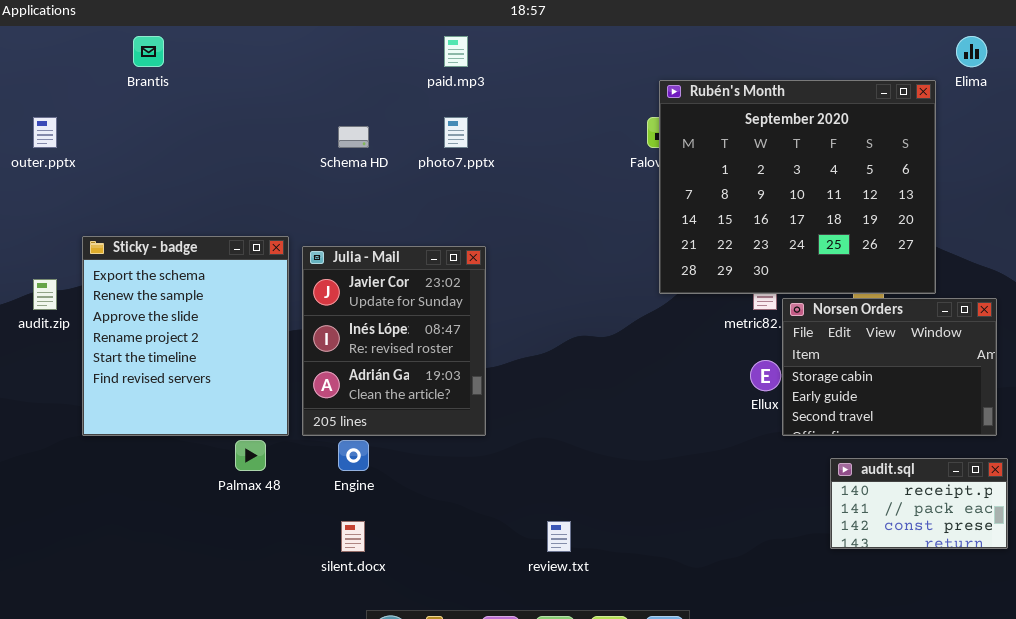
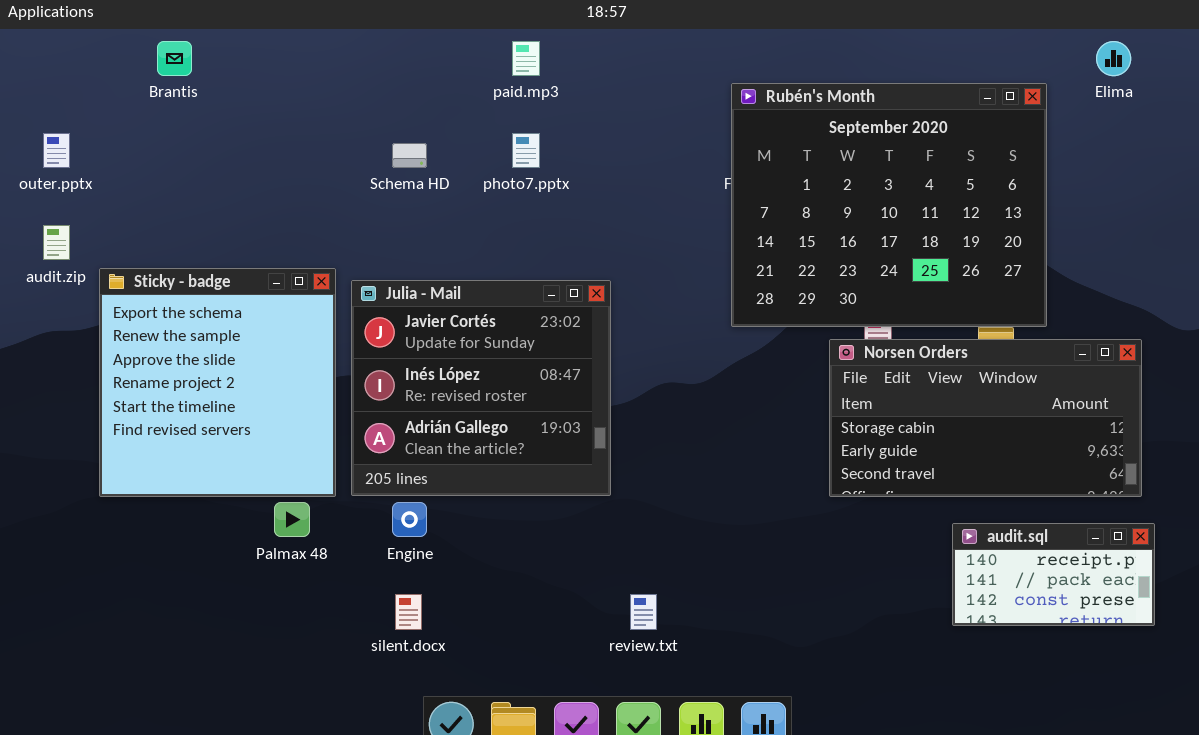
Rubén's Month: [659,80,936,294] -> [731,83,1047,327], moved
Julia - Mail: [302,246,486,436] -> [351,280,611,496], resized
audit.zip: [33,279,57,310] -> [43,225,70,260], moved
Norsen Orders: [782,298,997,436] -> [829,339,1142,497], resized

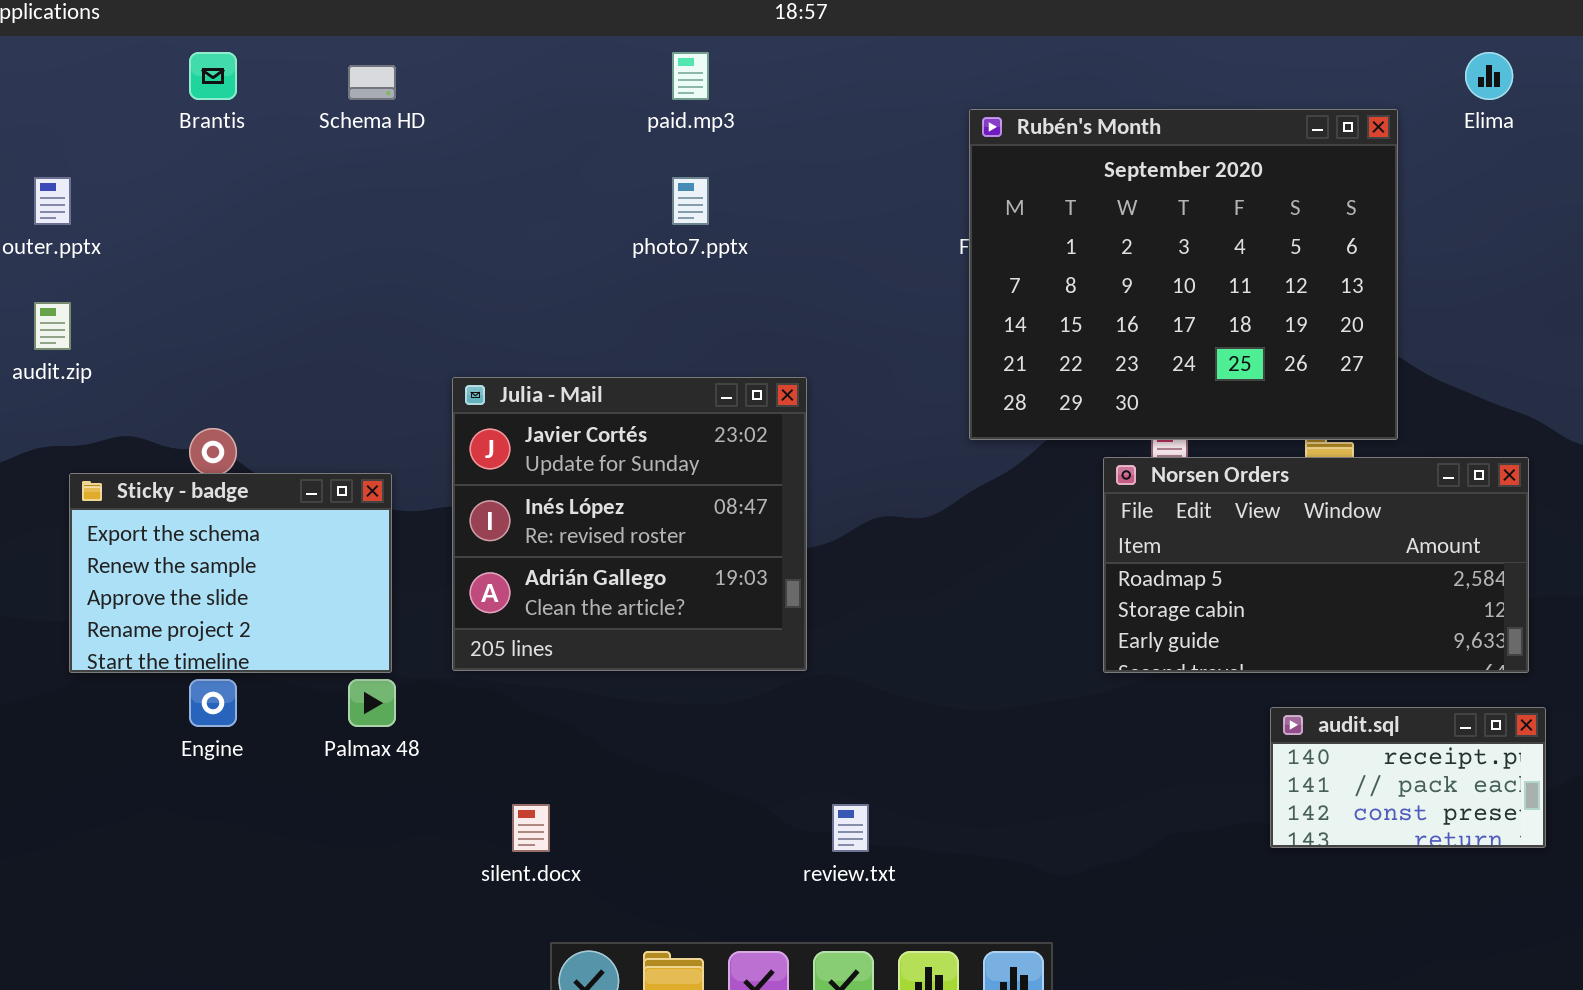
Schema HD: [392,143,427,168] -> [348,65,396,100], moved
Sticky - badge: [99,268,336,497] -> [69,473,392,673], moved, resized
Norsen Orders: [829,339,1142,497] -> [1103,457,1529,673], scrolled up 1 row
Engine: [392,502,427,537] -> [189,679,237,727], moved

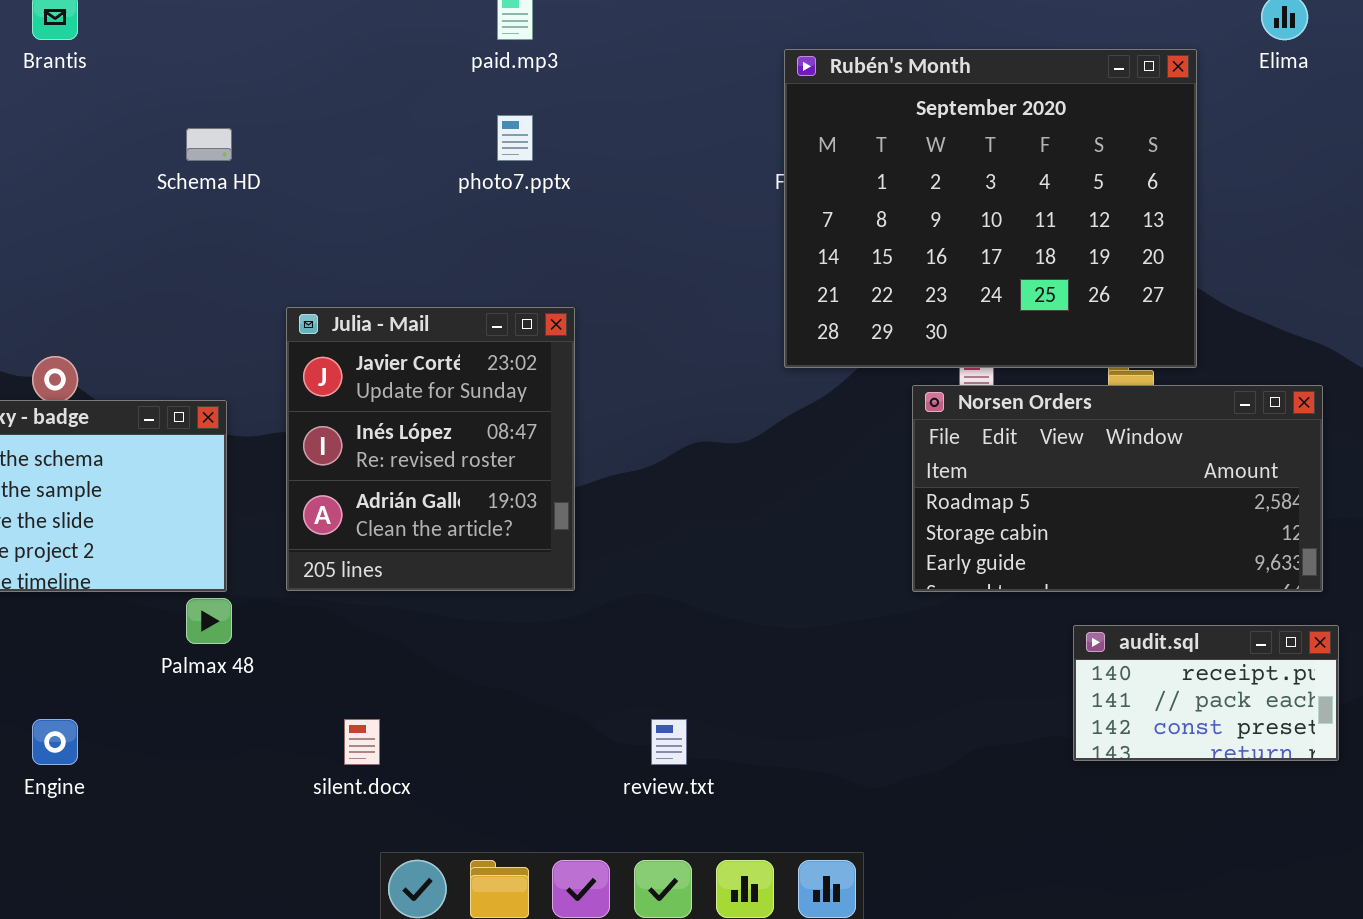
Schema HD: [348,65,396,100] -> [186,128,232,161], moved
Julia - Mail: [452,377,807,671] -> [286,307,575,591], resized
Engine: [189,679,237,727] -> [32,719,78,765], moved

